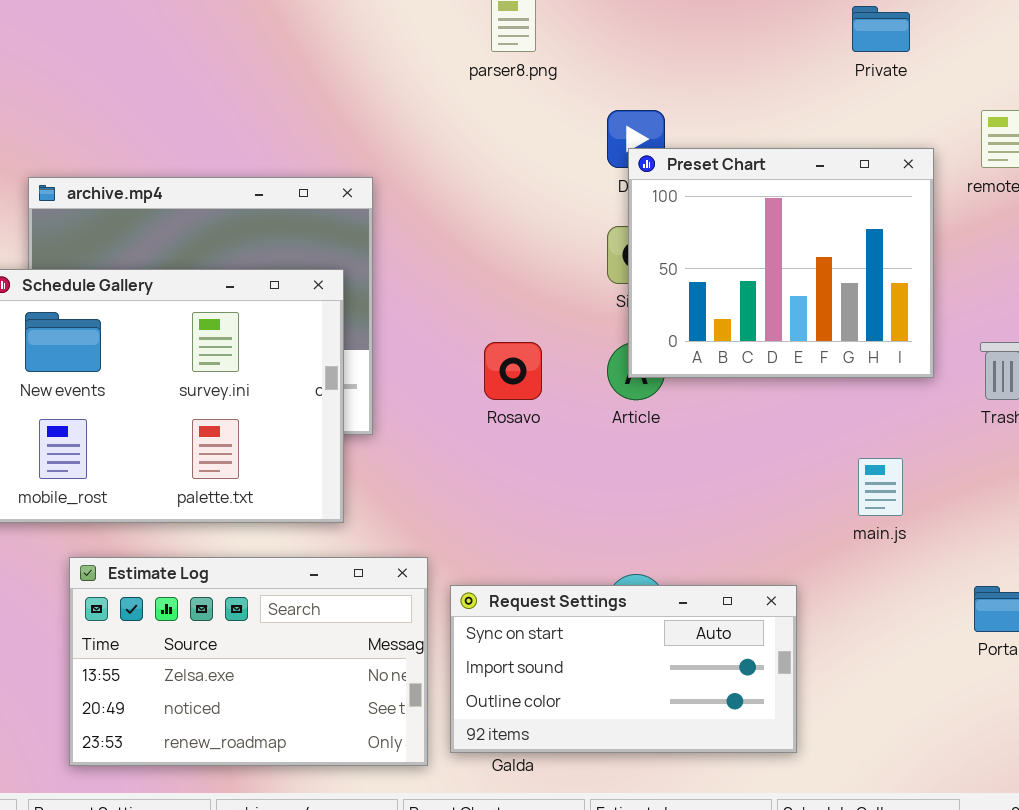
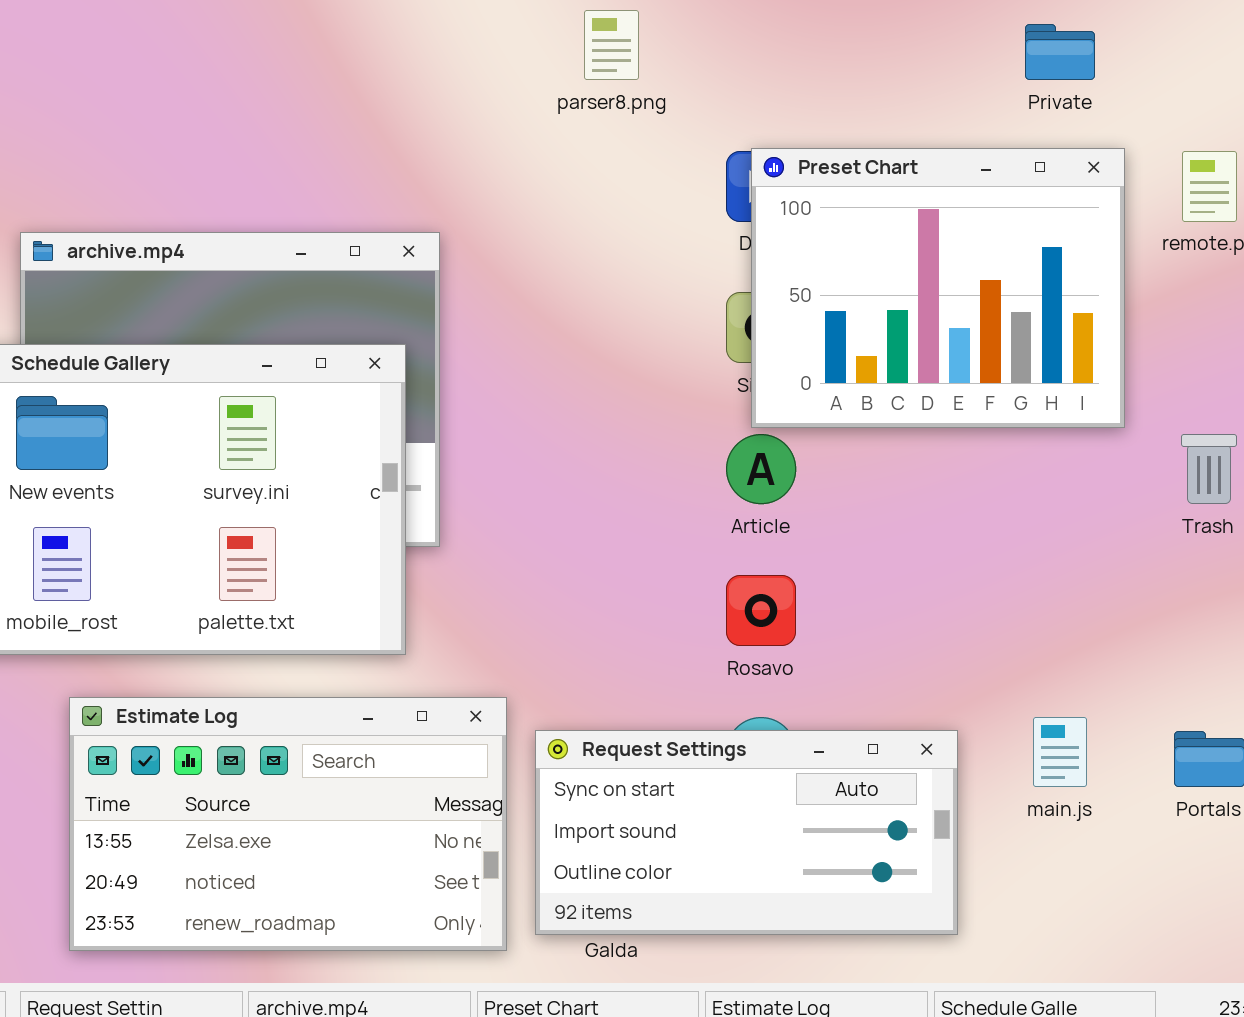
Preset Chart: [628,148,934,378] -> [751,148,1125,428], moved
Rosavo: [484,342,542,400] -> [726,575,796,646], moved
main.js: [858,458,903,516] -> [1033,717,1087,787], moved

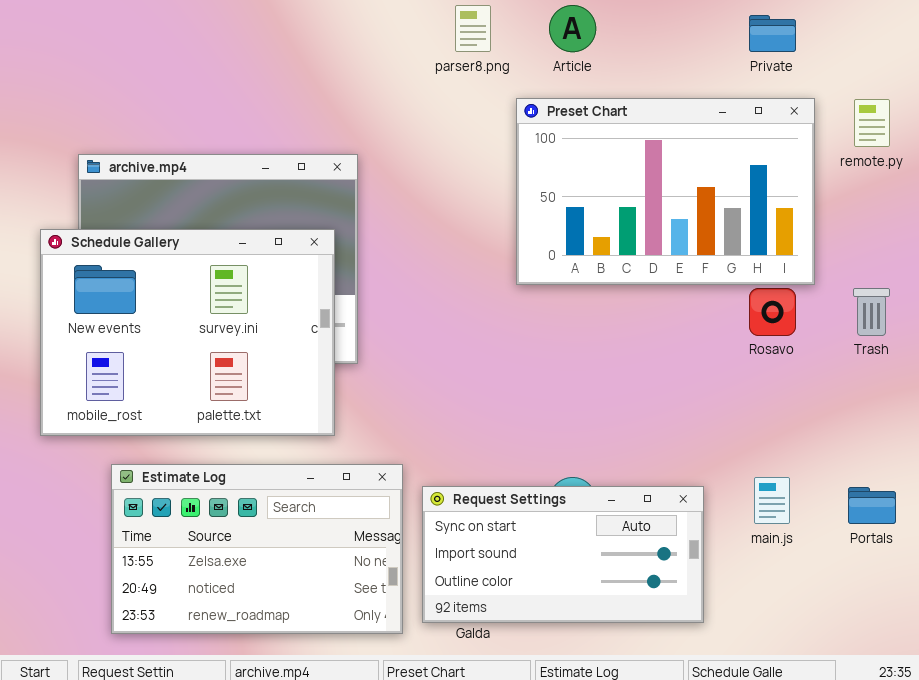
Preset Chart: [751,148,1125,428] -> [516,98,815,285], resized
Article: [726,434,796,504] -> [549,5,596,52], moved
Rosavo: [726,575,796,646] -> [749,288,796,336], moved

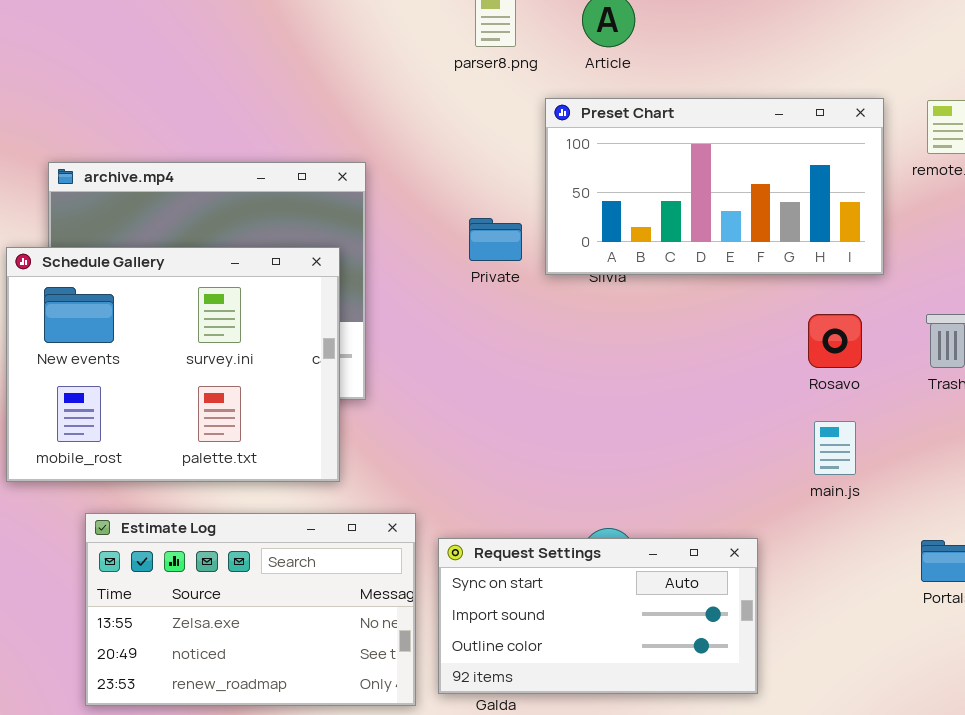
Private: [749,15,796,52] -> [469,218,522,261], moved
Preset Chart: [516,98,815,285] -> [545,98,884,275], resized
main.js: [754,477,790,524] -> [814,421,856,475], moved

